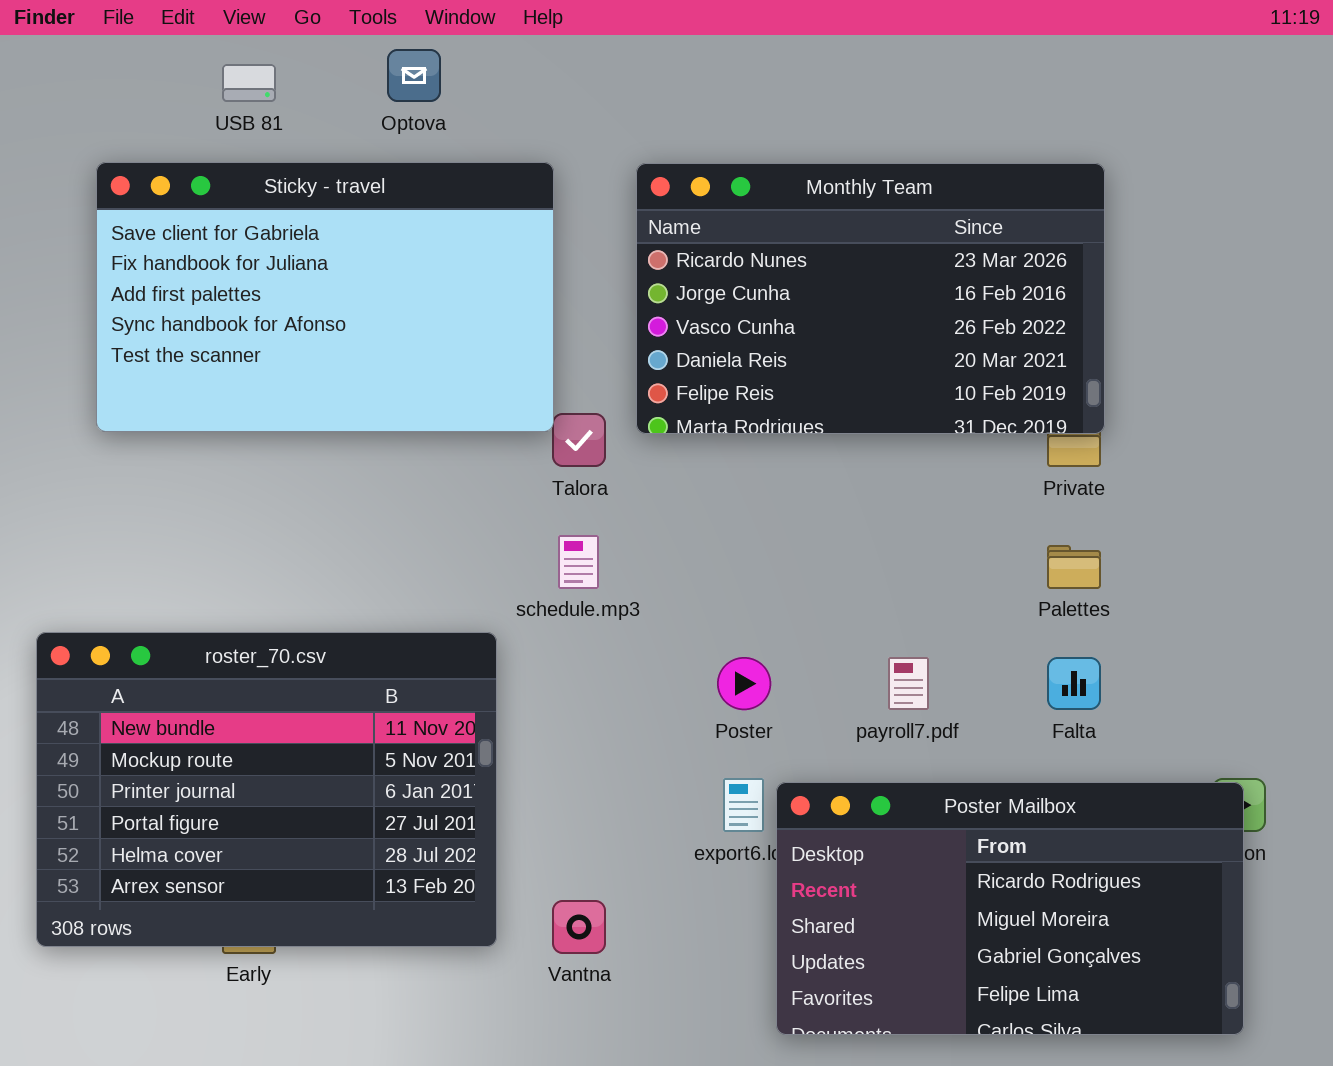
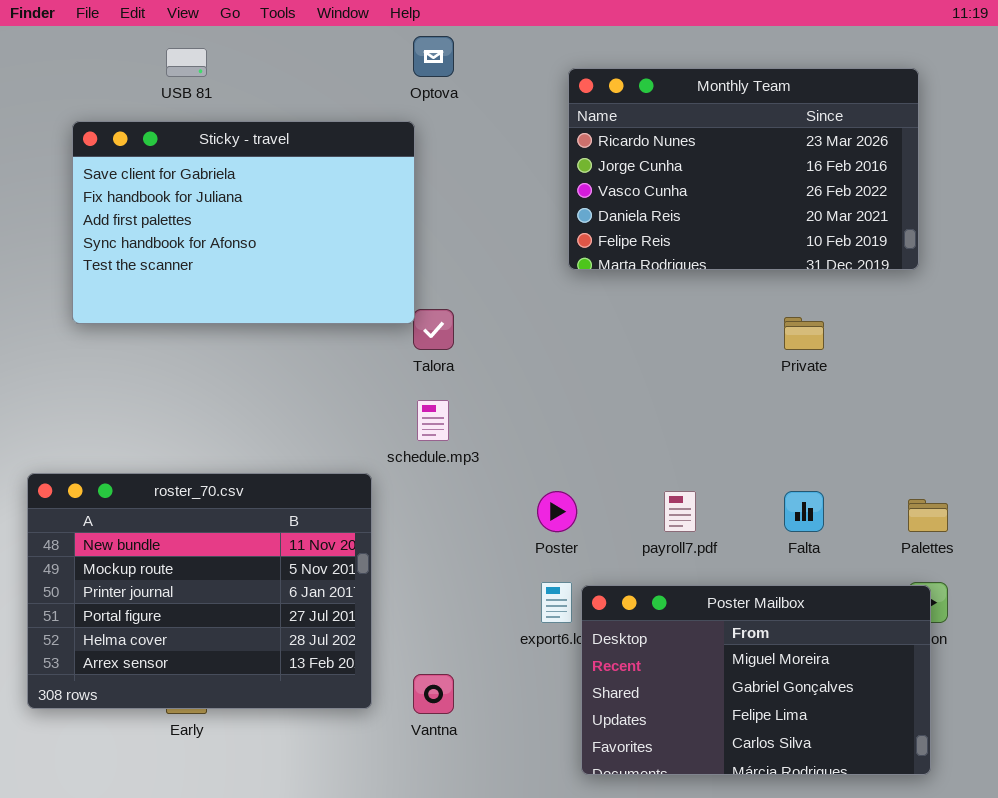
Optova: [387,49,441,102] -> [413,36,454,77], moved
Monthly Team: [636,163,1105,434] -> [568,68,919,270], moved
Palettes: [1047,545,1101,589] -> [908,499,948,532], moved
Poster Mailbox: [776,782,1244,1035] -> [581,585,931,775], scrolled down 1 row

